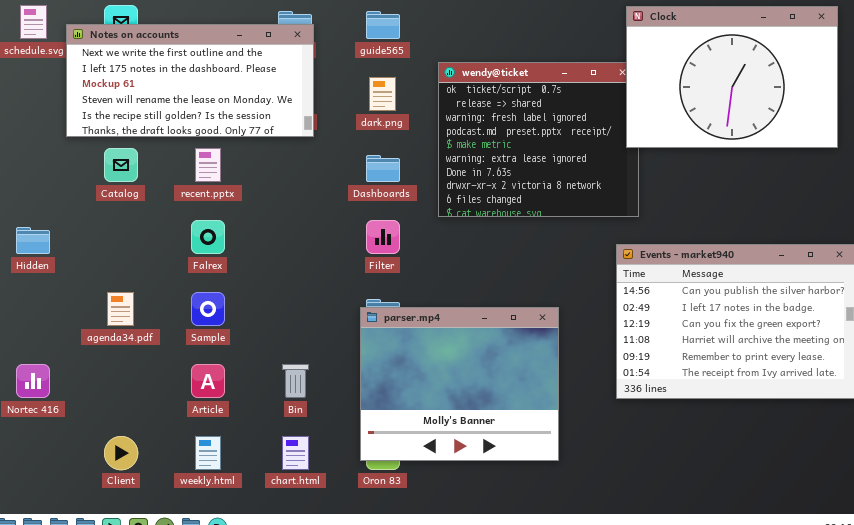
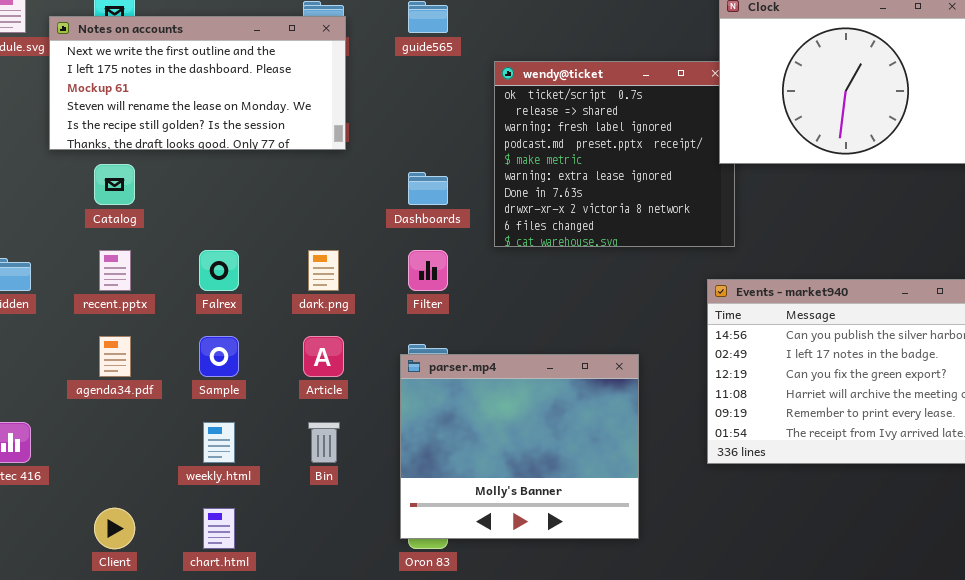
dark.png: [369,77,396,111] -> [308,250,339,291], moved
recent.pptx: [195,148,221,182] -> [99,250,131,291], moved
Article: [191,364,225,398] -> [303,336,344,377], moved
weekly.html: [195,436,221,470] -> [203,422,235,463], moved
chart.html: [282,436,309,470] -> [203,508,235,549], moved

